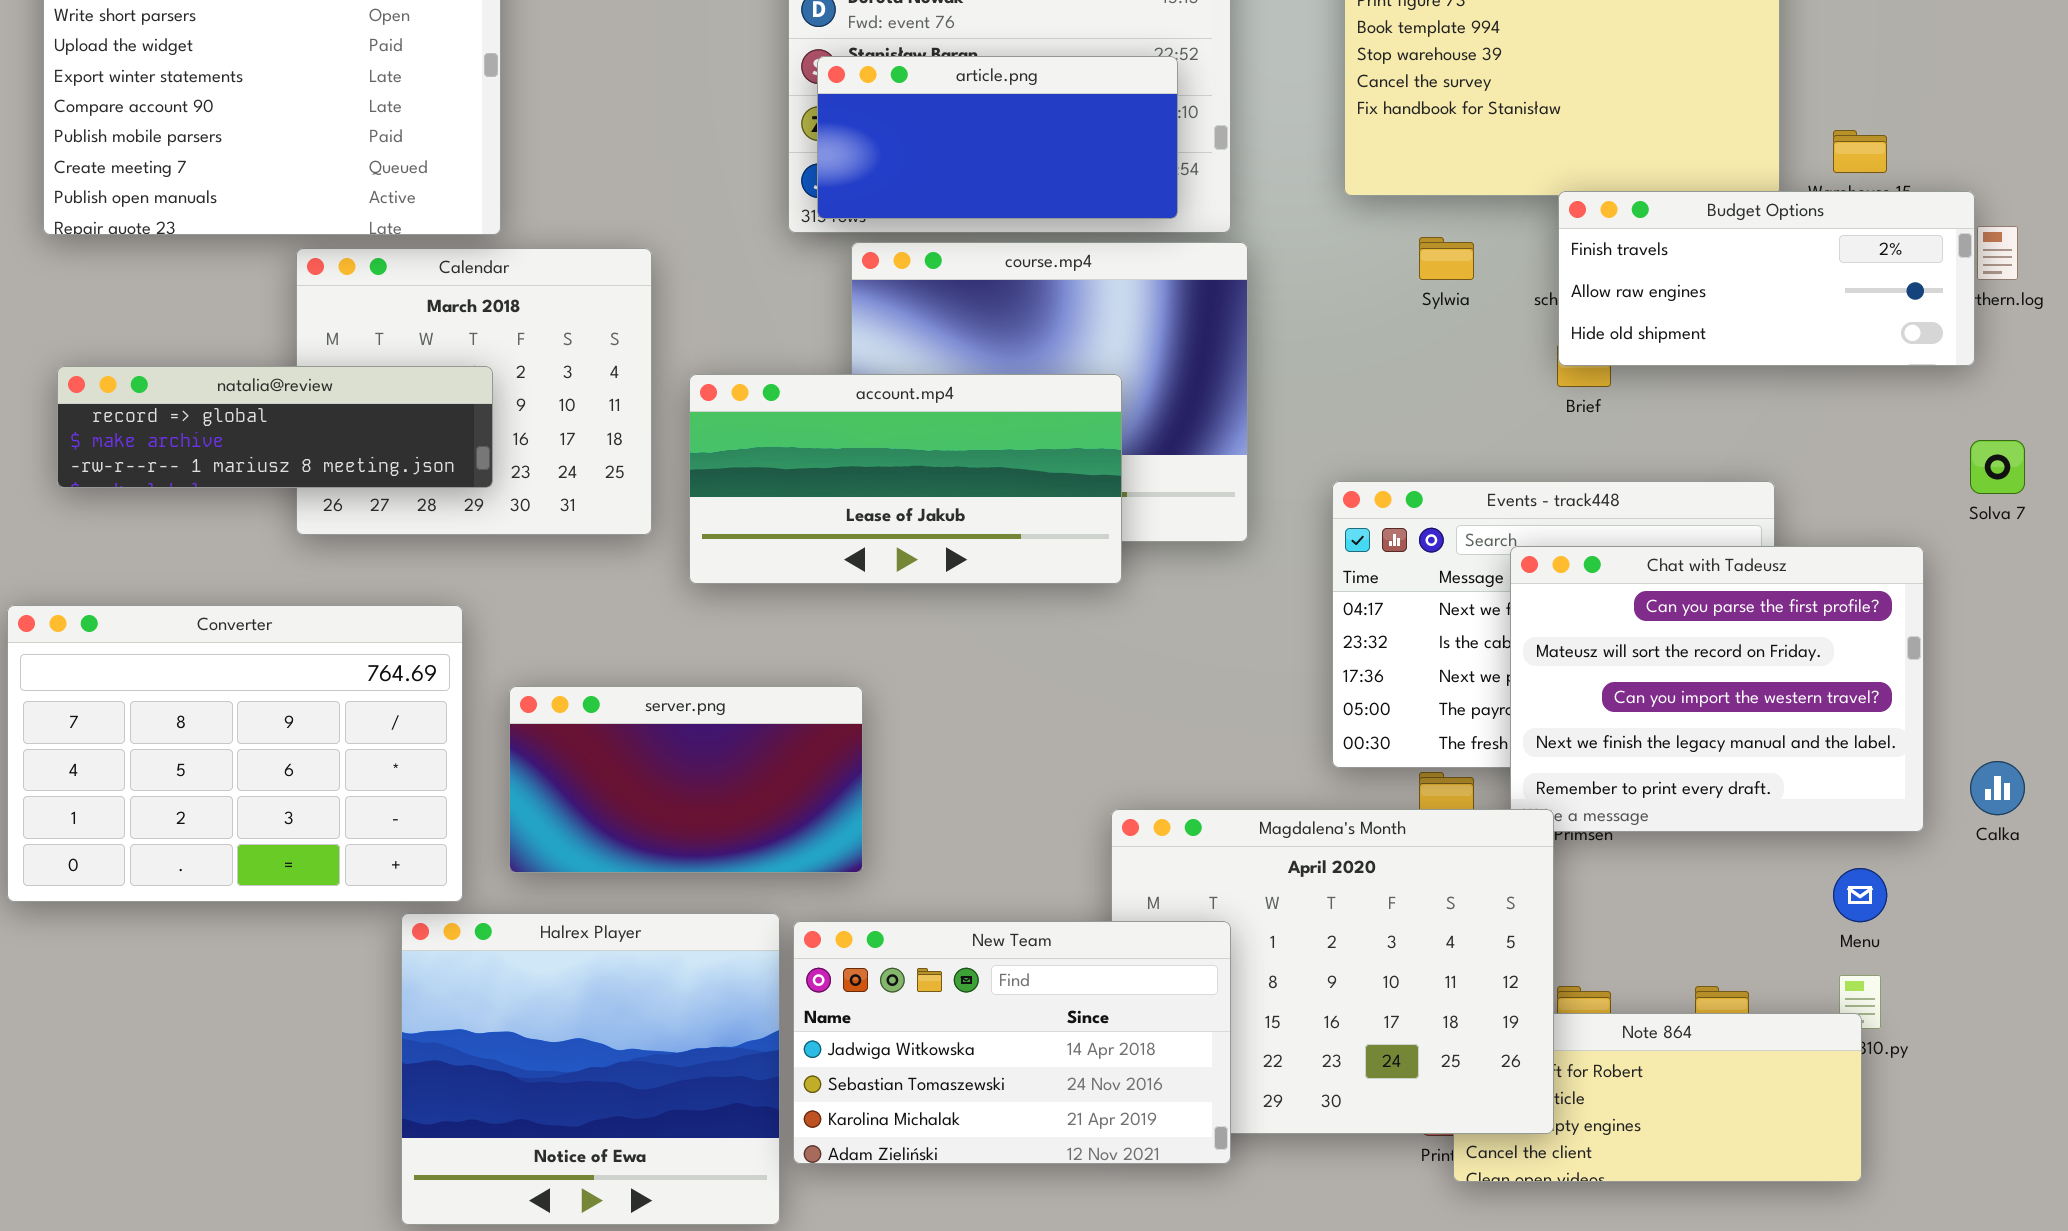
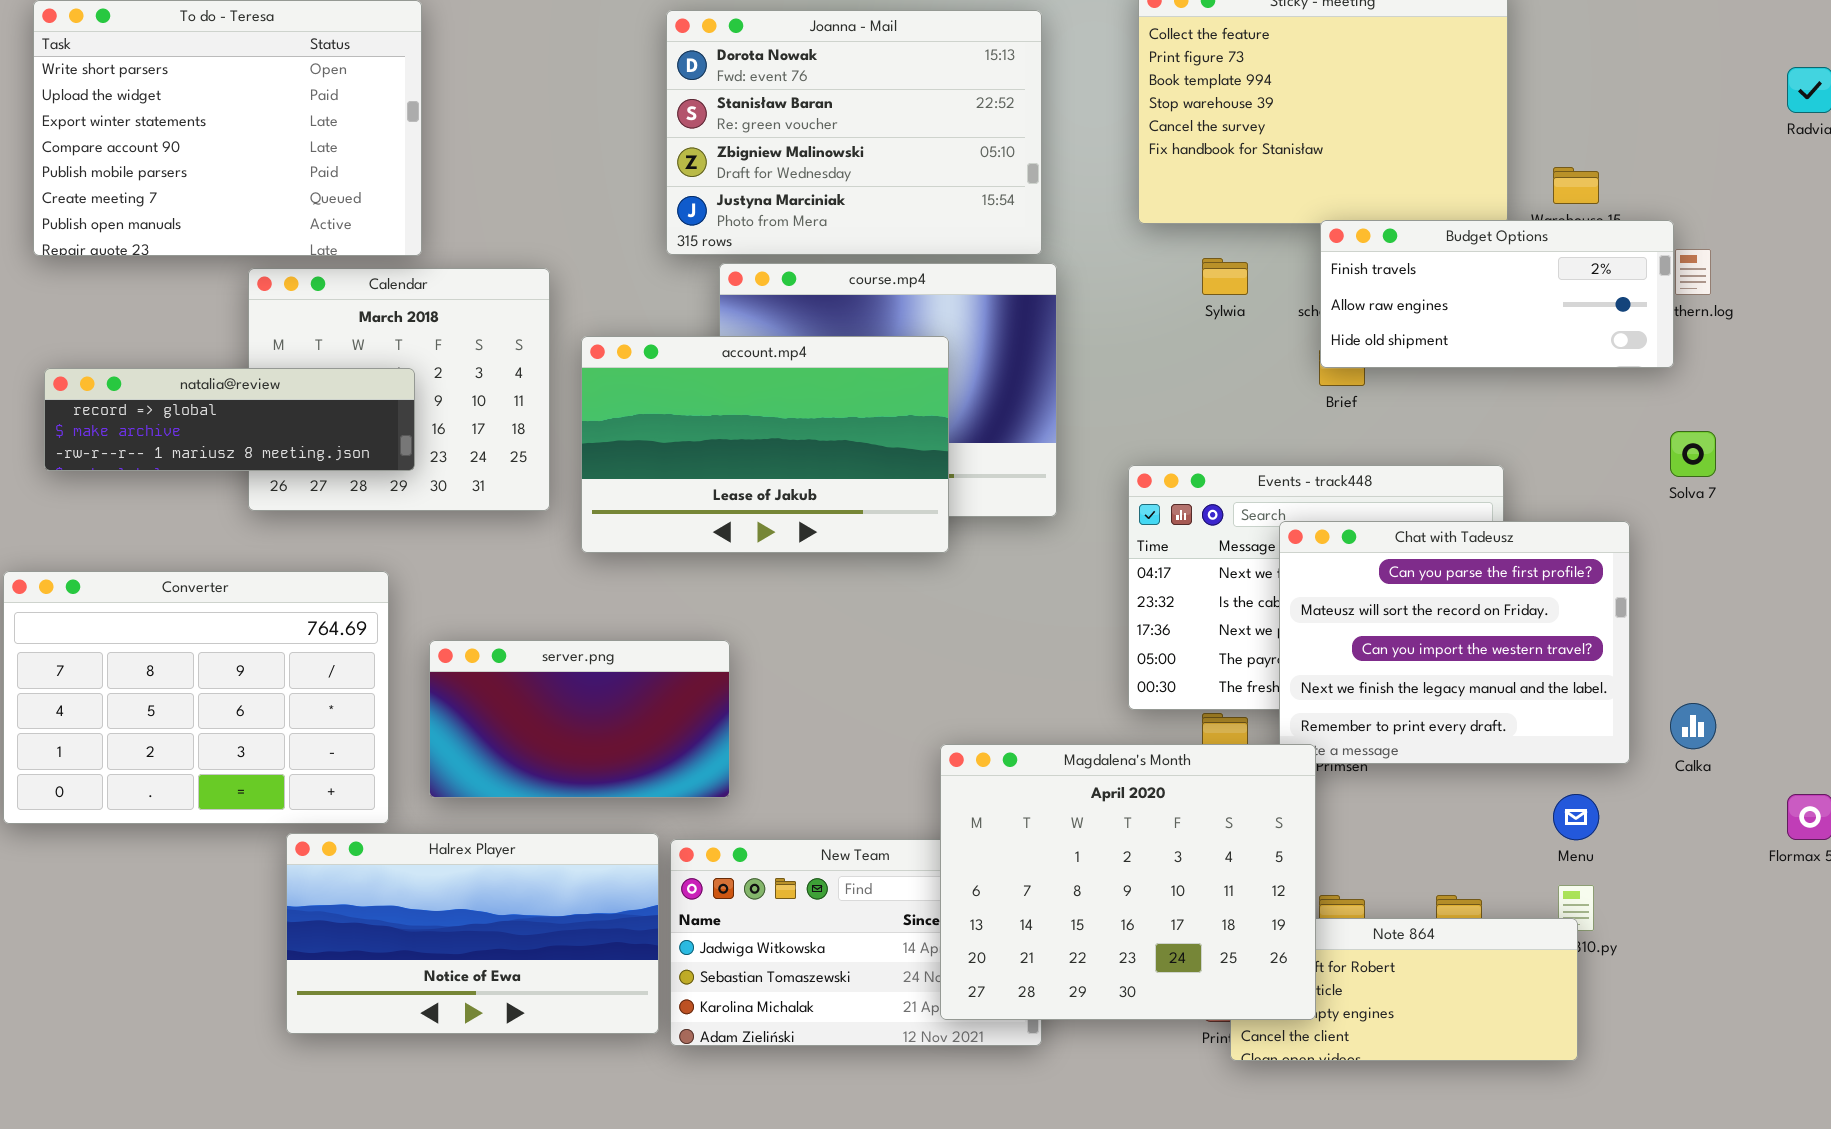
article.png: [817,56,1178,219] -> none, closed
account.mp4: [689,374,1122,584] -> [581,336,949,553], resized
Magdalena's Month: [1111,809,1554,1134] -> [940,744,1316,1020], raised
Halrex Player: [401,913,780,1225] -> [286,833,659,1034], resized

